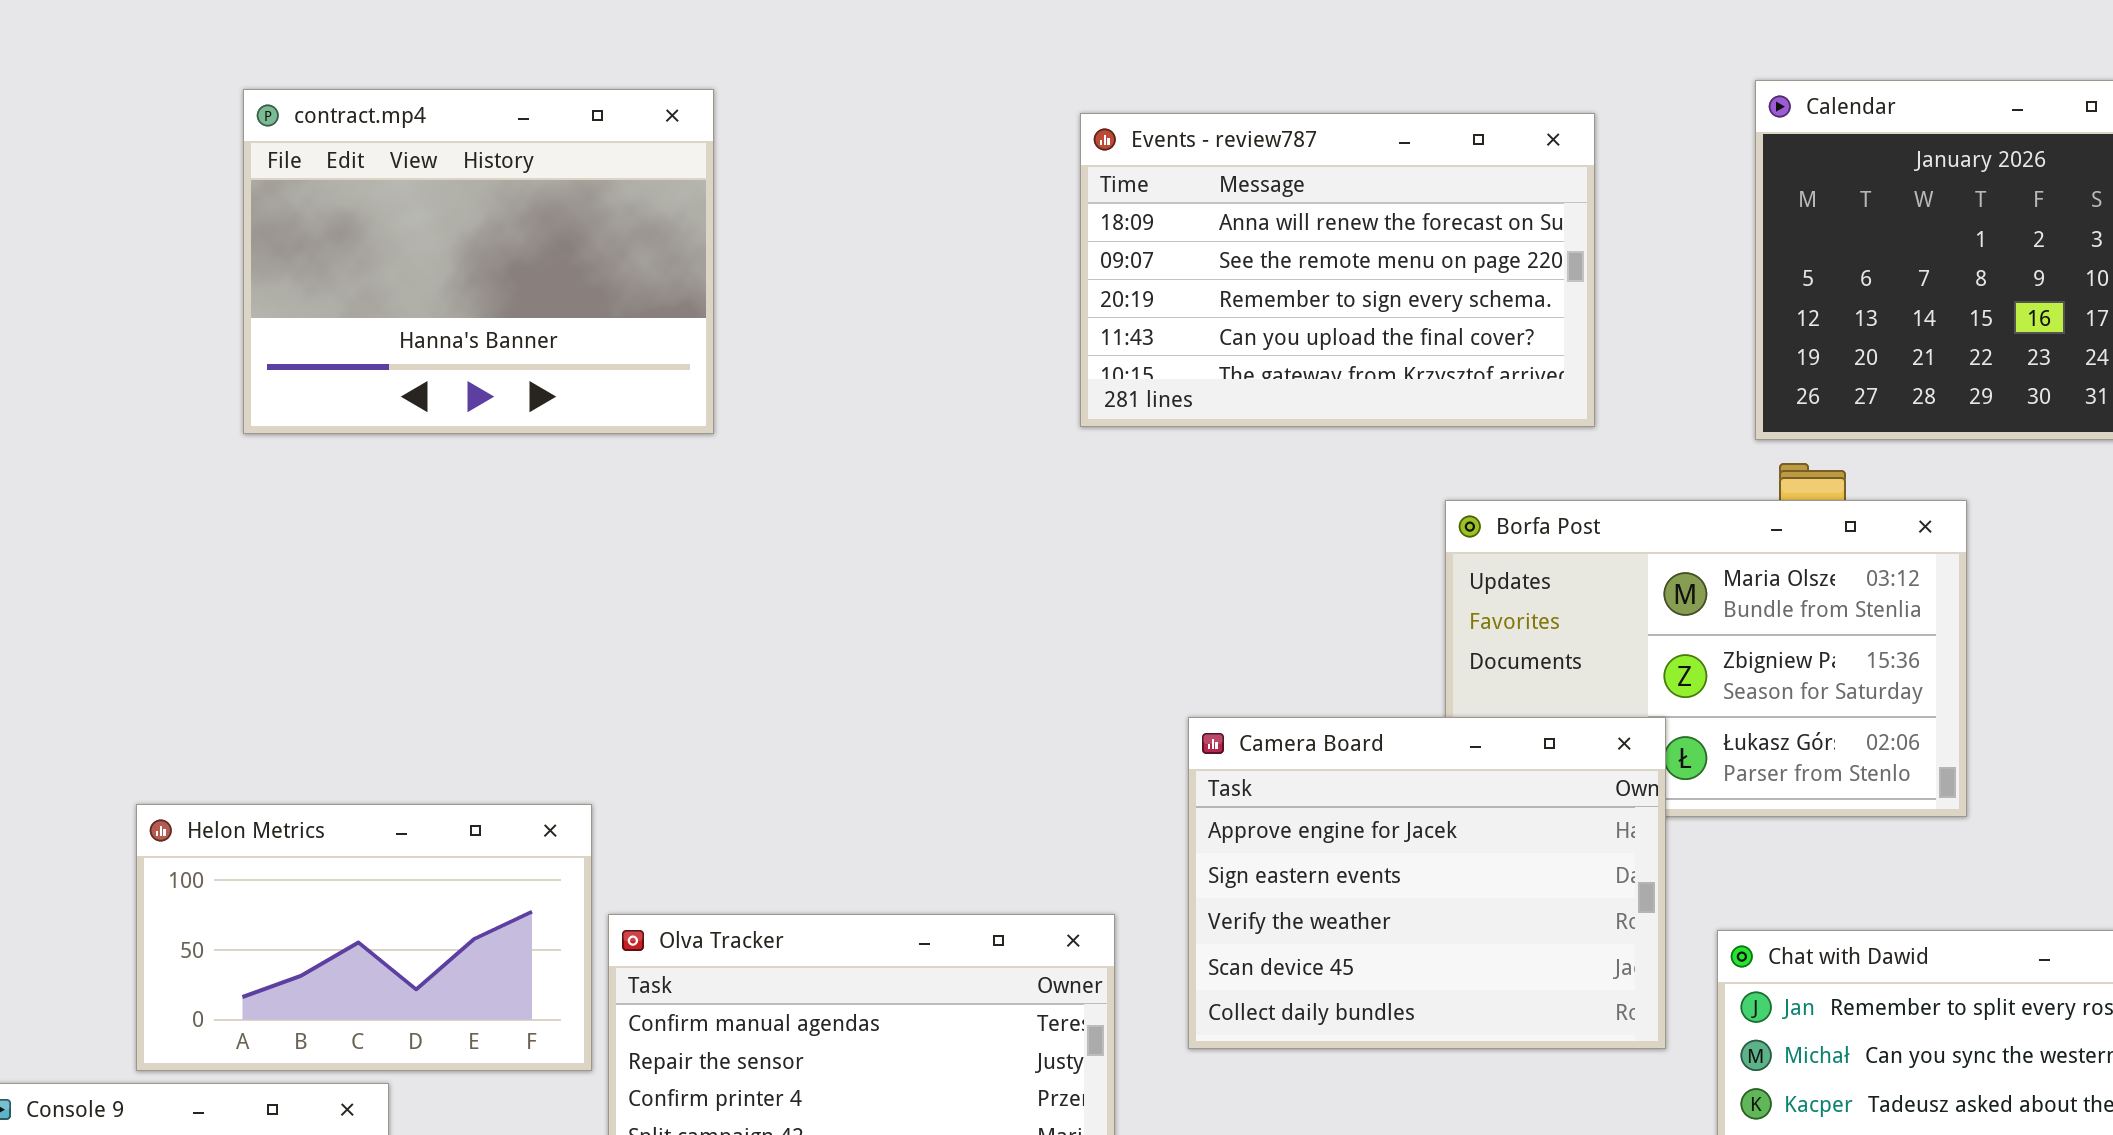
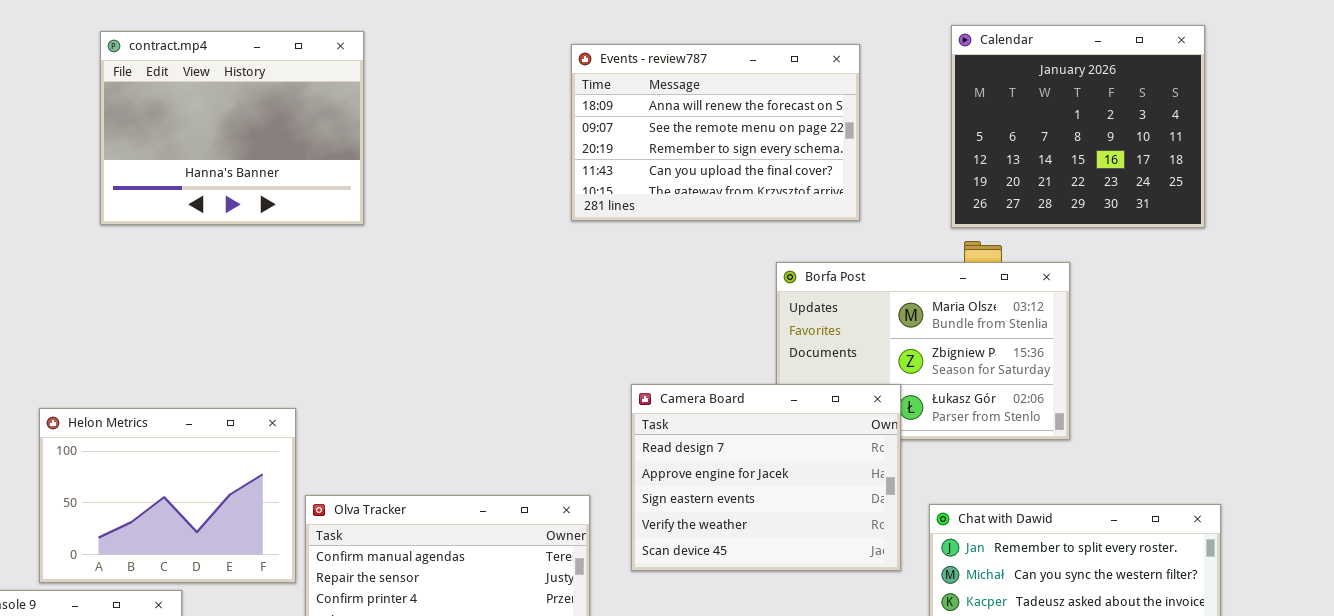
Camera Board: [1188,717,1666,1049] -> [631,384,901,571], scrolled up 1 row
Helon Metrics: [136,804,592,1071] -> [39,408,296,583], resized

